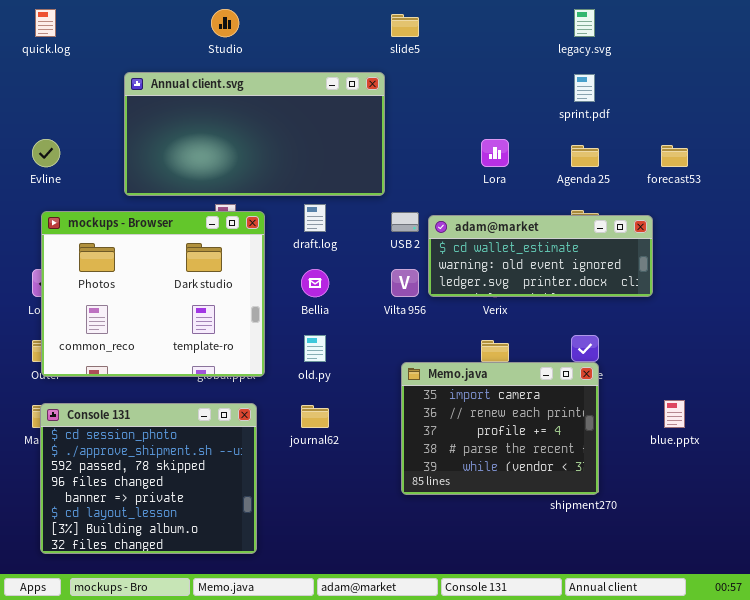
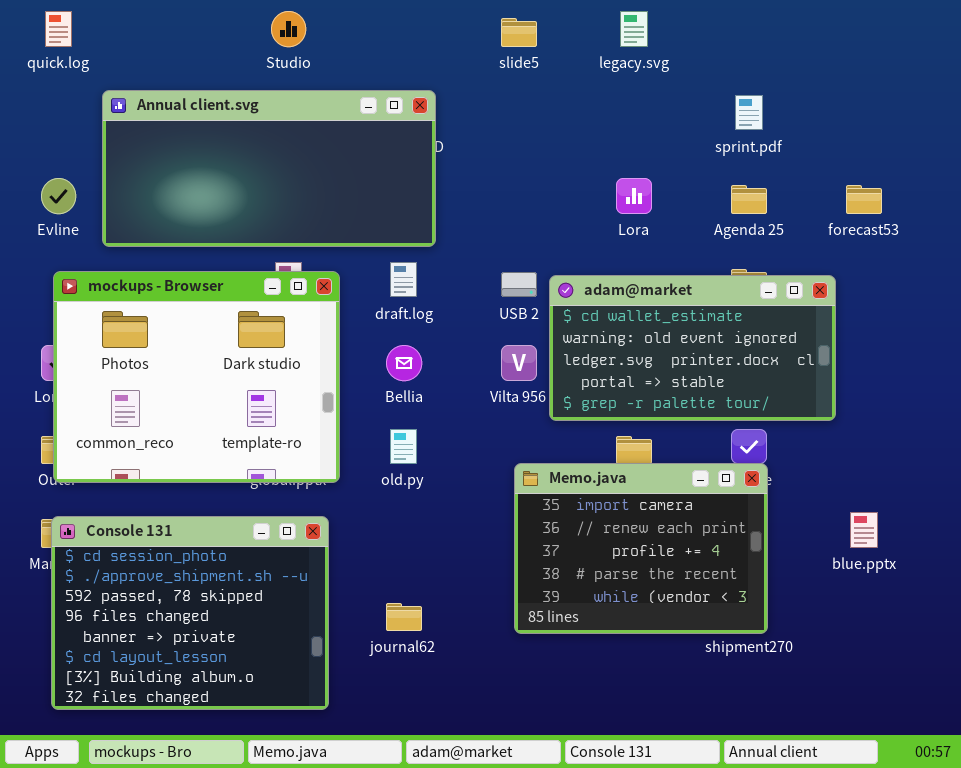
legacy.svg: [574,9,595,37] -> [620,11,648,47], moved
Annual client.svg: [124,72,385,196] -> [102,90,436,247], moved
adam@market: [428,215,653,297] -> [549,275,836,421], resized
journal62: [301,405,329,428] -> [386,603,422,631], moved

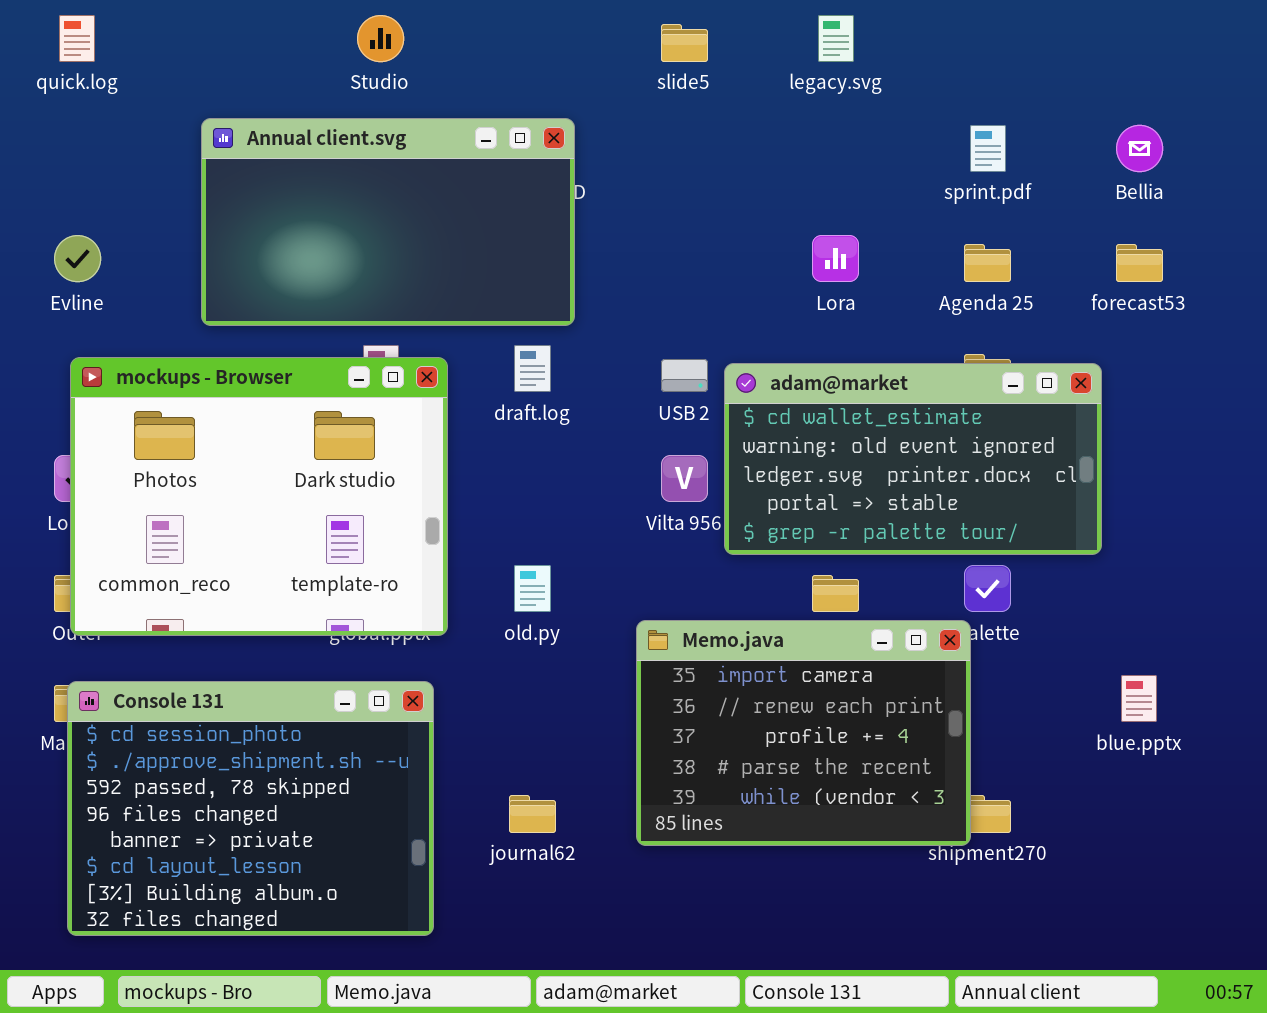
Annual client.svg: [102,90,436,247] -> [201,118,575,326], resized
Bellia: [386,345,422,381] -> [1116,125,1163,172], moved
Memo.java: [514,463,768,634] -> [636,620,971,846], moved

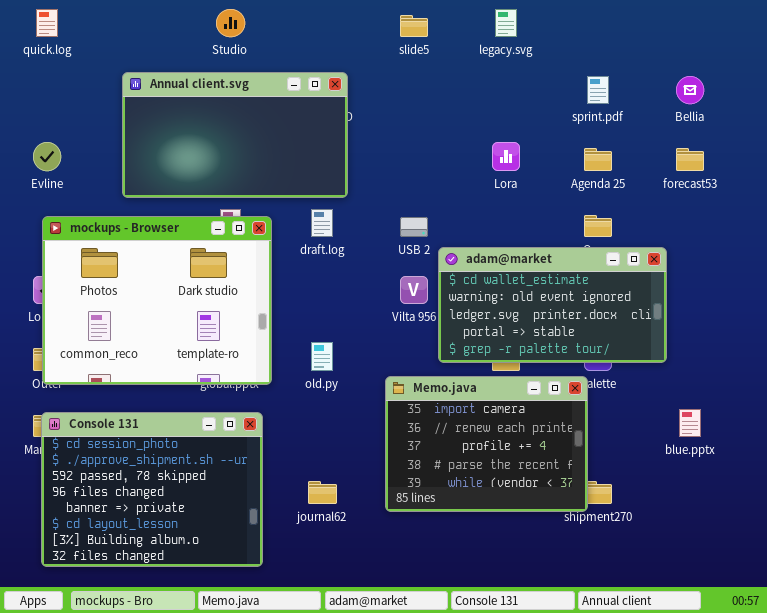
adam@market: [724,363,1102,555] -> [438,247,667,363], moved

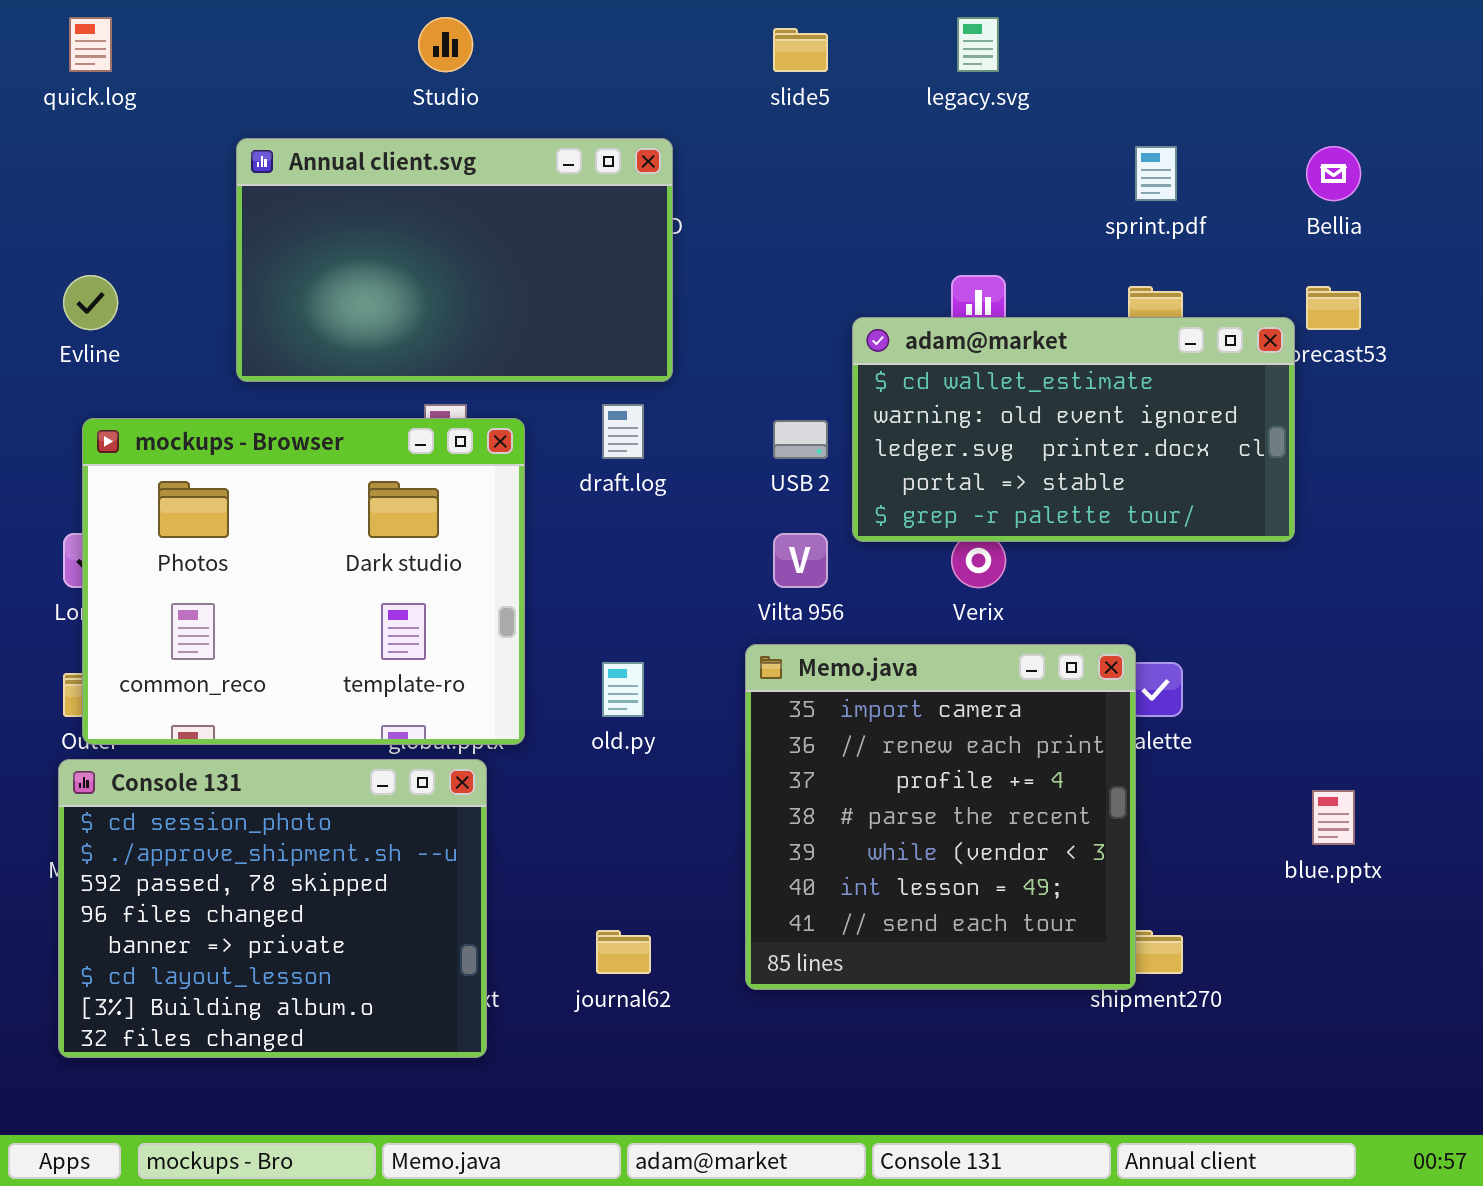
adam@market: [438,247,667,363] -> [852,317,1295,542], moved
Memo.java: [385,376,588,512] -> [745,644,1136,990], resized
Console 131: [41,412,263,567] -> [58,759,487,1058], moved

